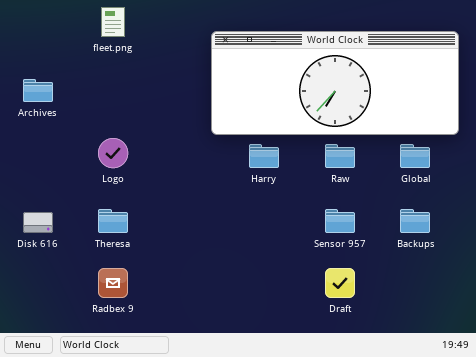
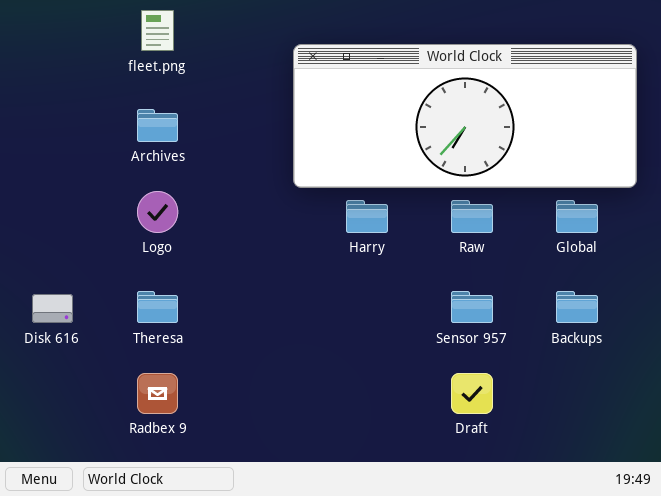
Archives: [23,79,53,102] -> [137,109,178,142], moved

